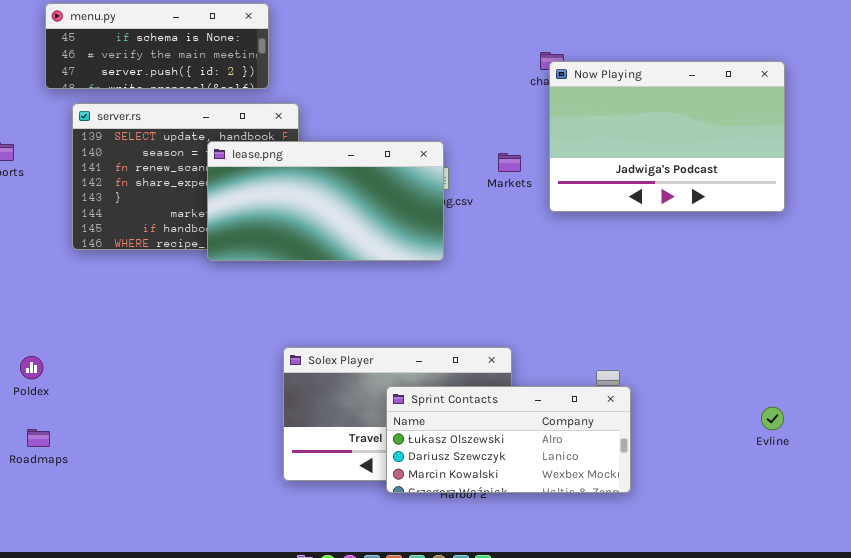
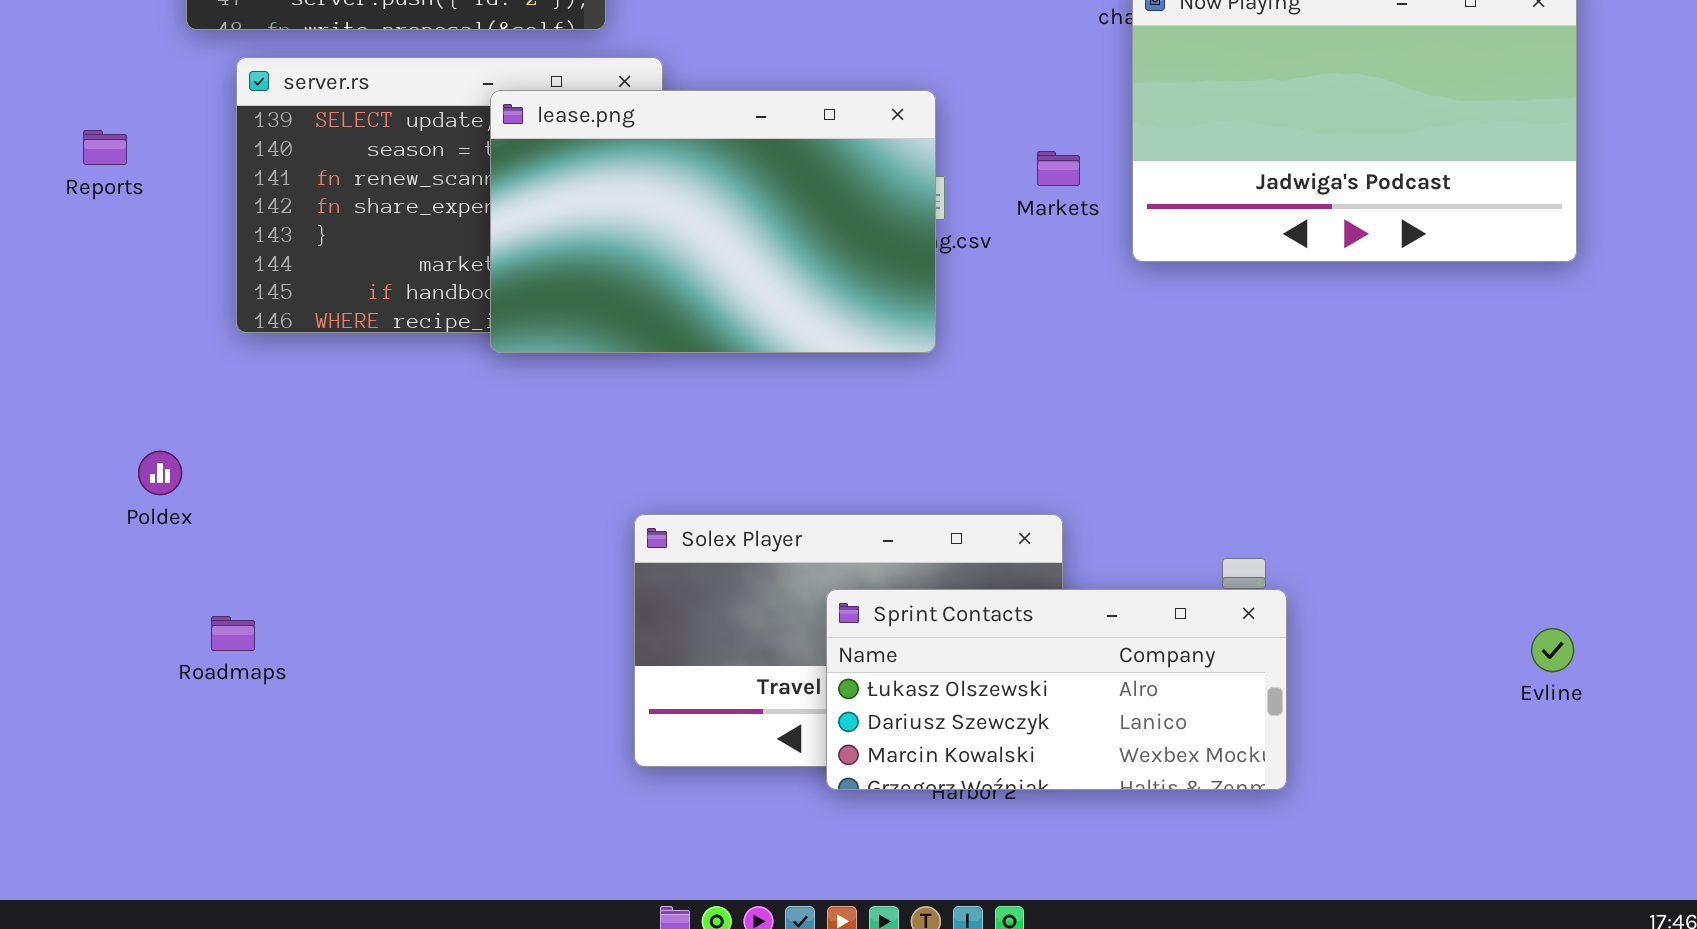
lease.png: [207,141,444,261] -> [490,90,936,353], resized
Poldex: [20,356,43,379] -> [138,451,182,495], moved
Roadmaps: [27,429,50,447] -> [211,616,255,651], moved

